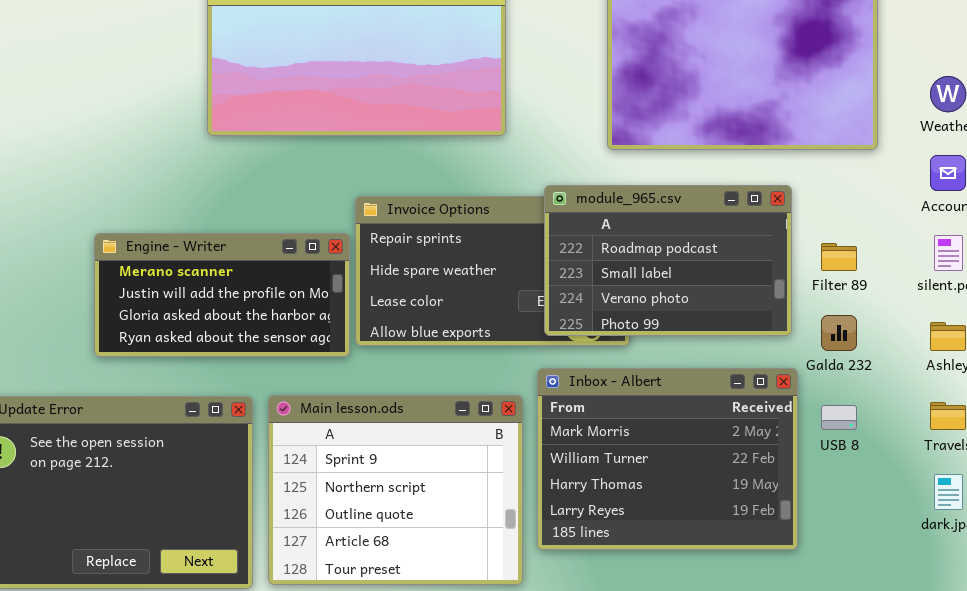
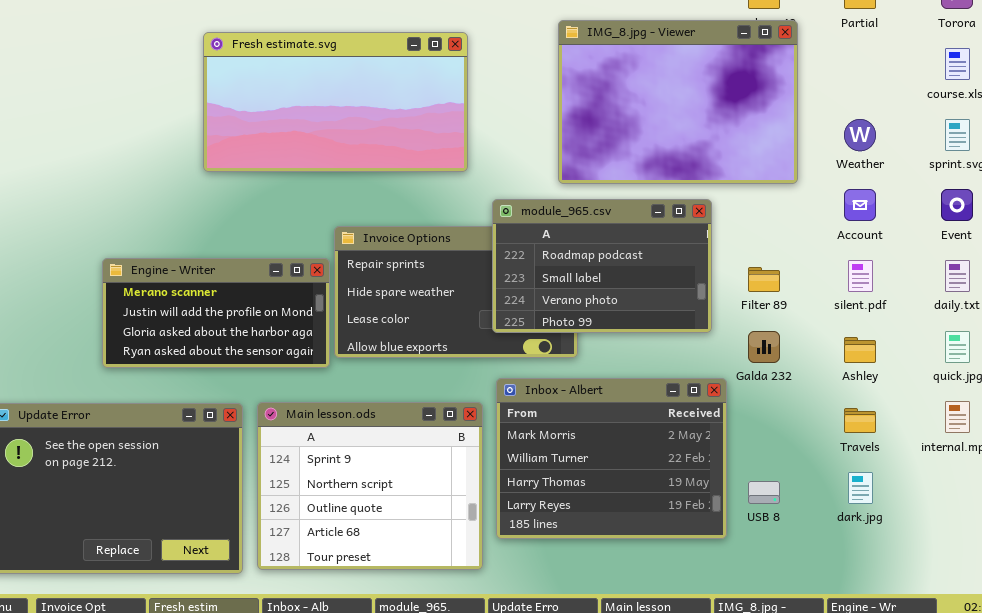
module_965.csv: [544,185,792,336] -> [492,199,712,333], moved
USB 8: [821,405,857,430] -> [748,481,780,504], moved

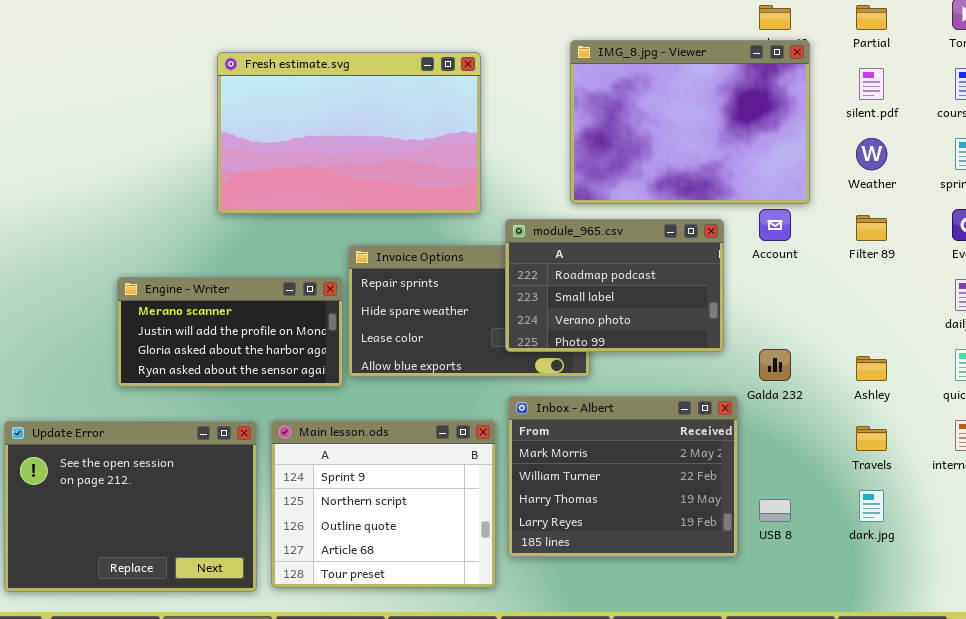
Fresh estimate.svg: [203,32,468,172] -> [217,52,481,214], resized
Account: [844,189,876,221] -> [759,209,791,241], moved
silent.pdf: [848,260,873,292] -> [859,68,884,100], moved
Filter 89: [748,267,780,292] -> [856,215,887,241], moved

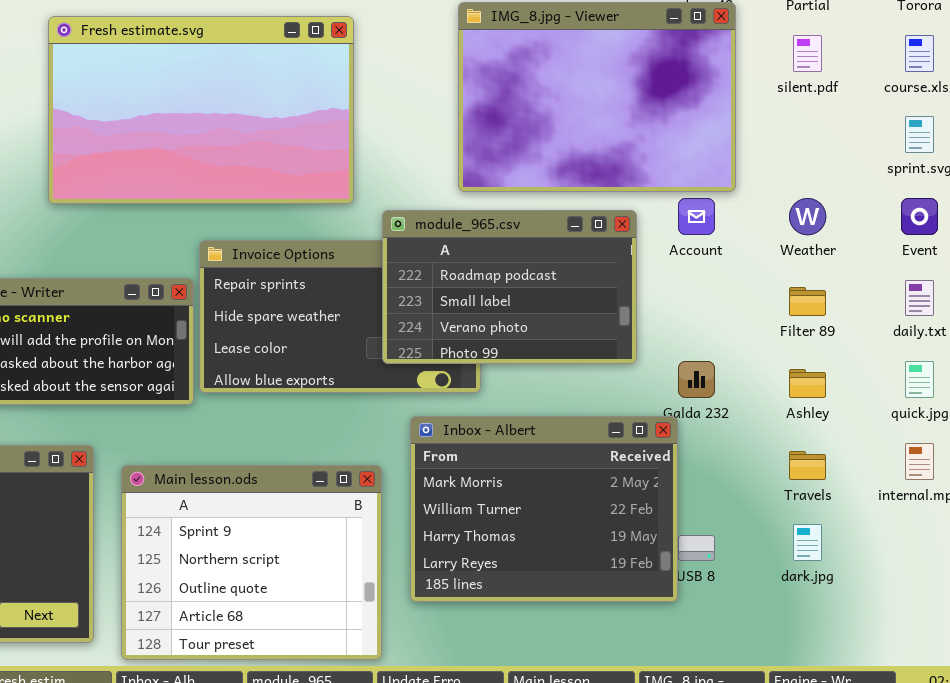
Weather: [856,138,887,170] -> [789,198,826,235], moved
Filter 89: [856,215,887,241] -> [789,287,826,316], moved
Inbox - Albert: [508,396,738,557] -> [410,416,678,602], moved
Main lesson.ods: [271,420,496,588] -> [121,465,382,660], moved

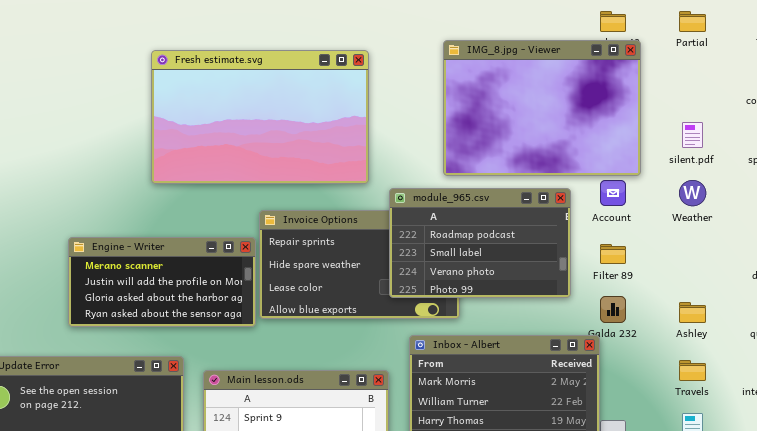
silent.pdf: [793,35,822,72] -> [682,122,703,148], moved
Filter 89: [789,287,826,316] -> [600,244,626,264], moved

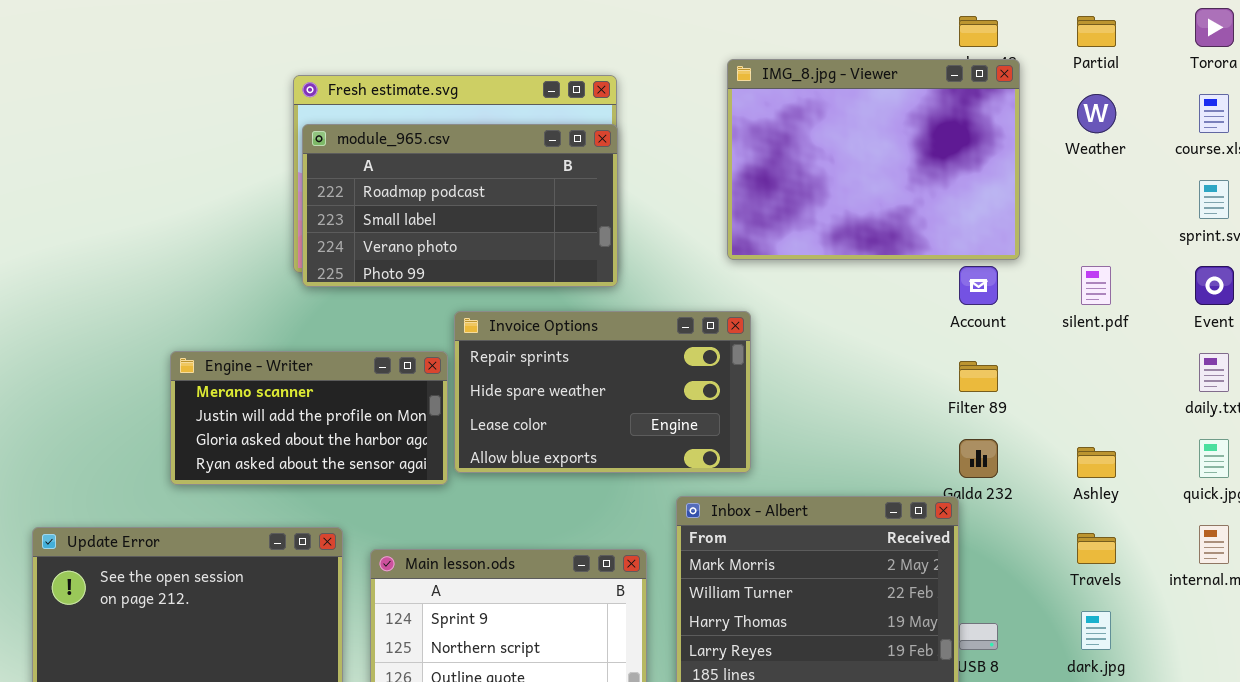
silent.pdf: [682,122,703,148] -> [1081,266,1111,305], moved
Weather: [679,180,706,206] -> [1077,94,1116,133], moved
module_965.csv: [389,188,571,298] -> [302,124,618,287], moved, resized

